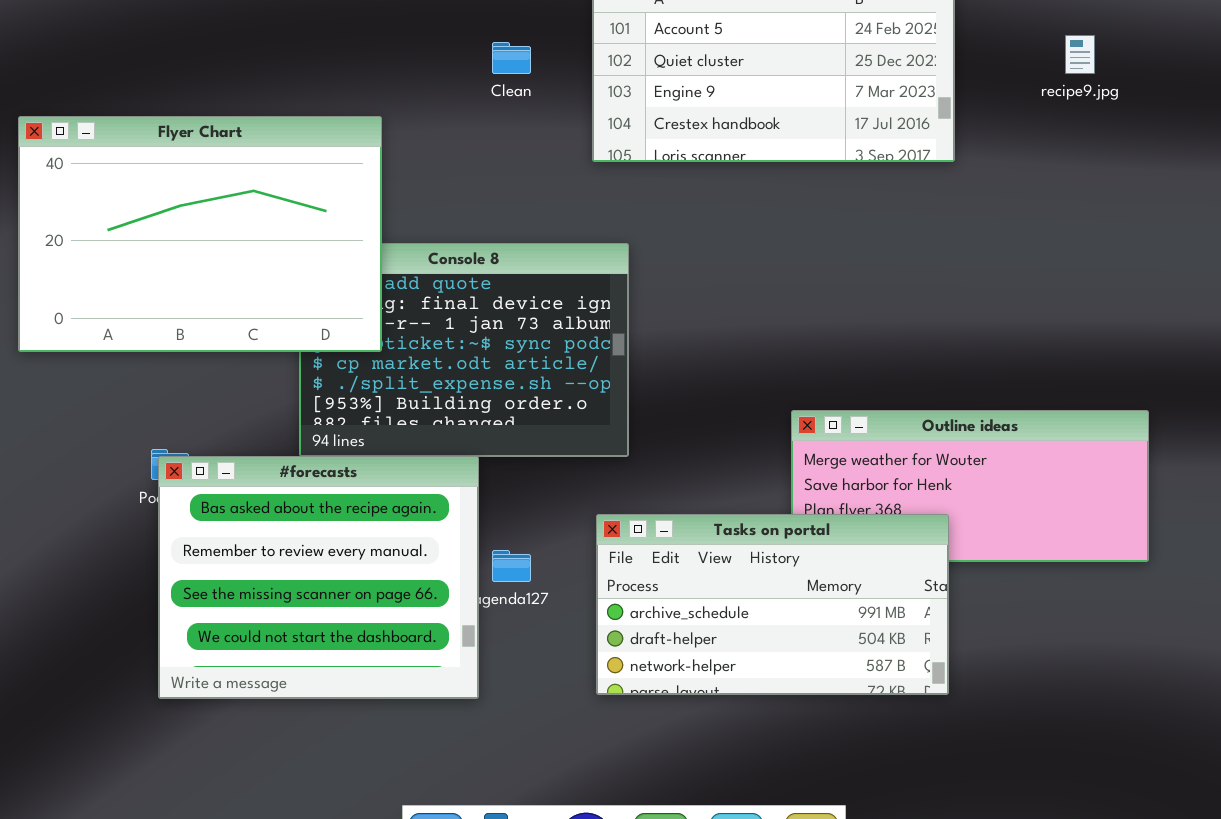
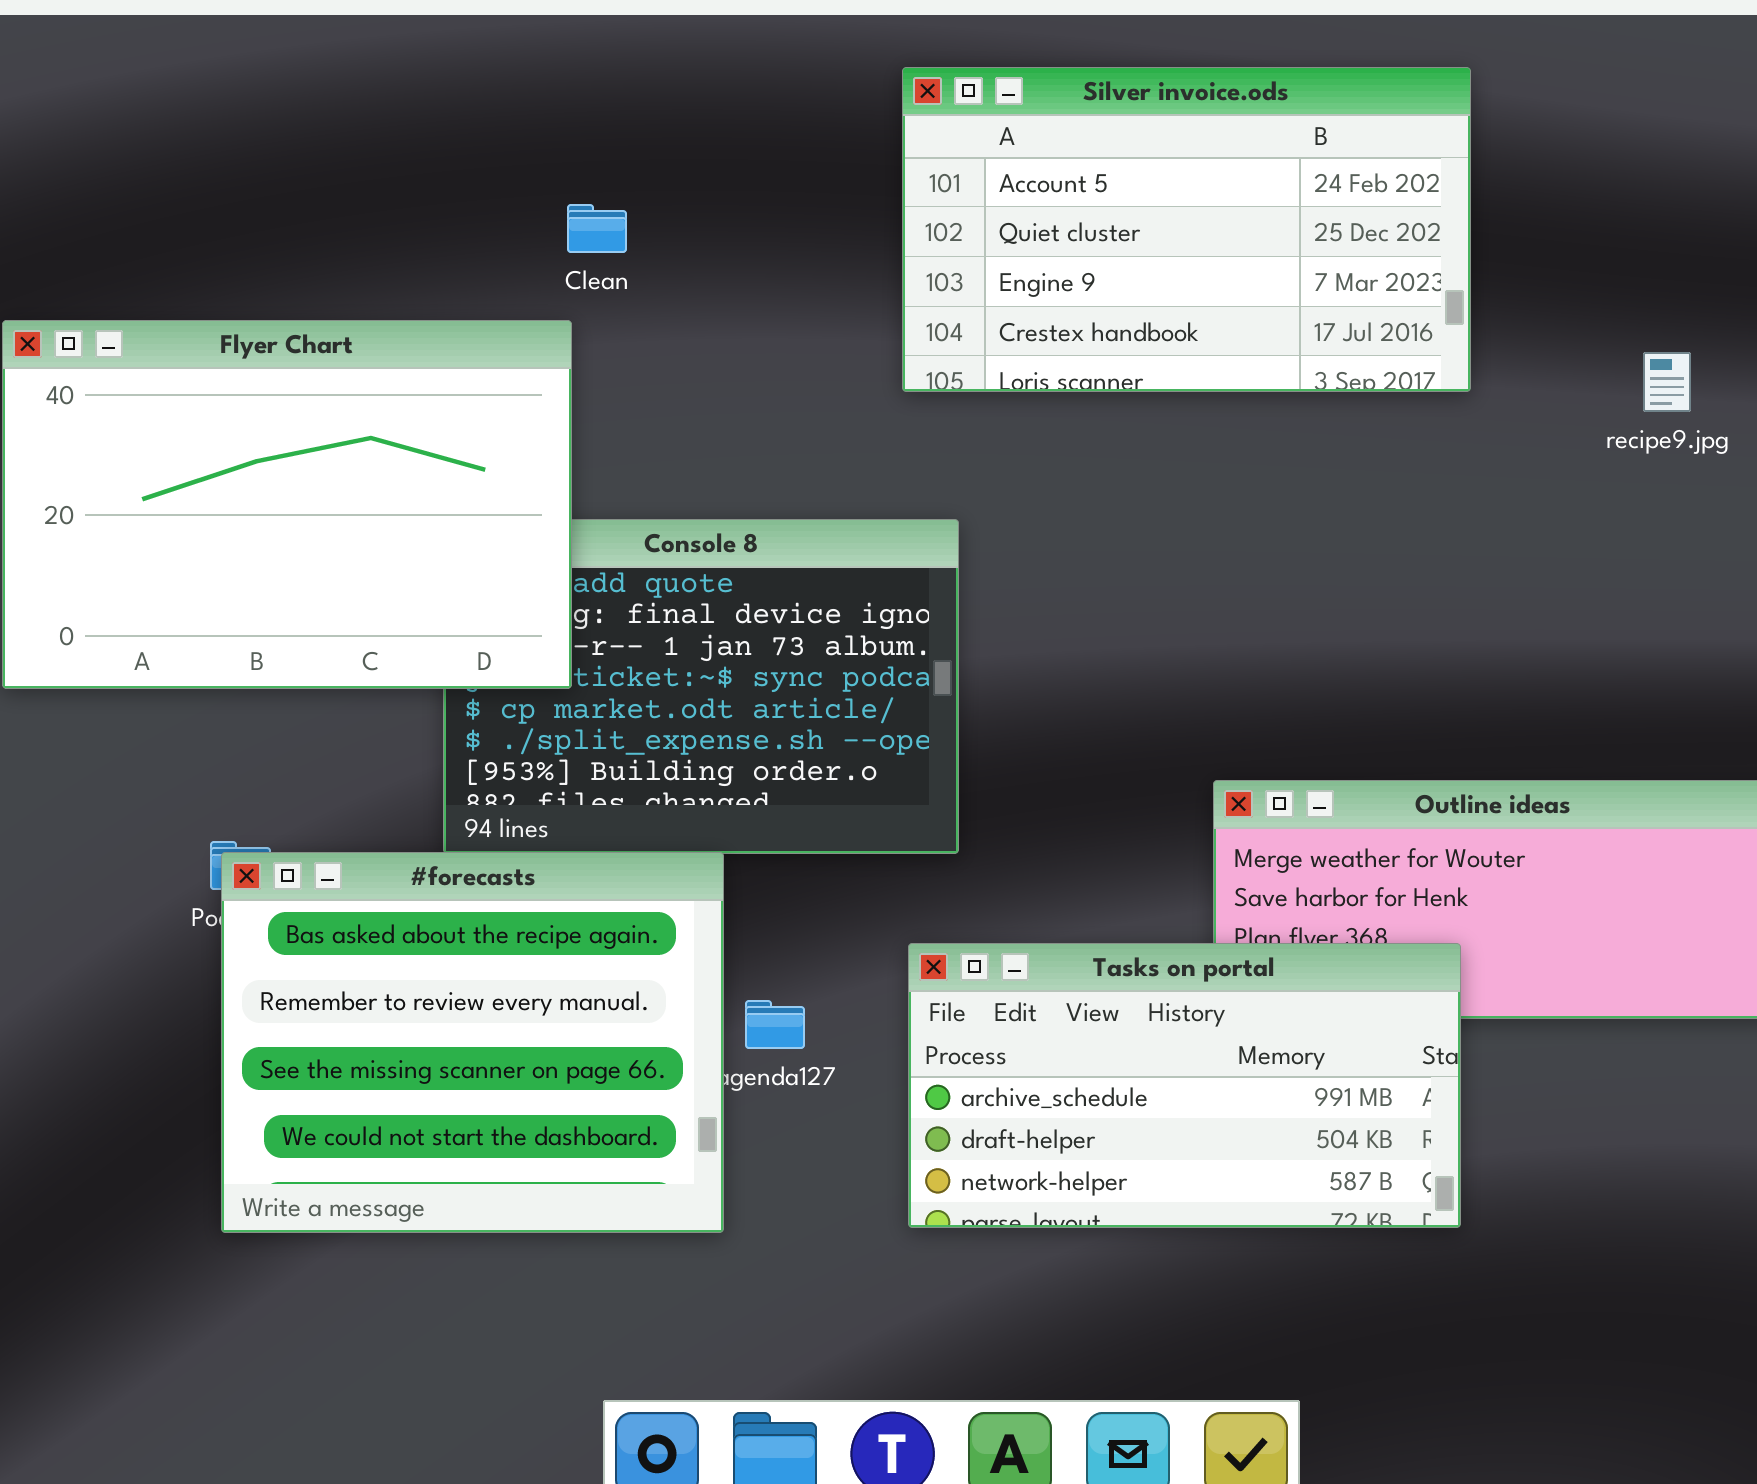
recipe9.jpg: [1065,35,1095,74] -> [1643,352,1691,412], moved
Clean: [492,42,531,74] -> [567,204,627,253], moved

